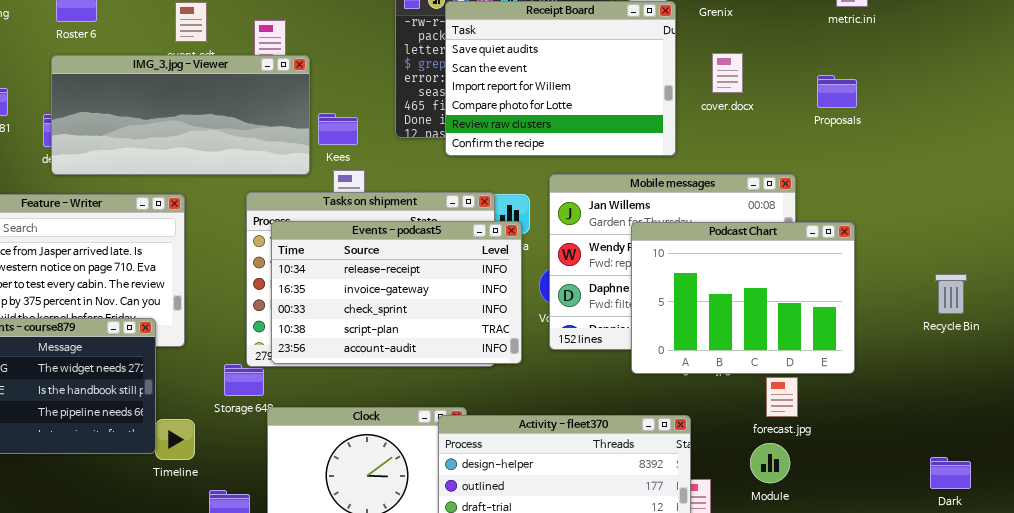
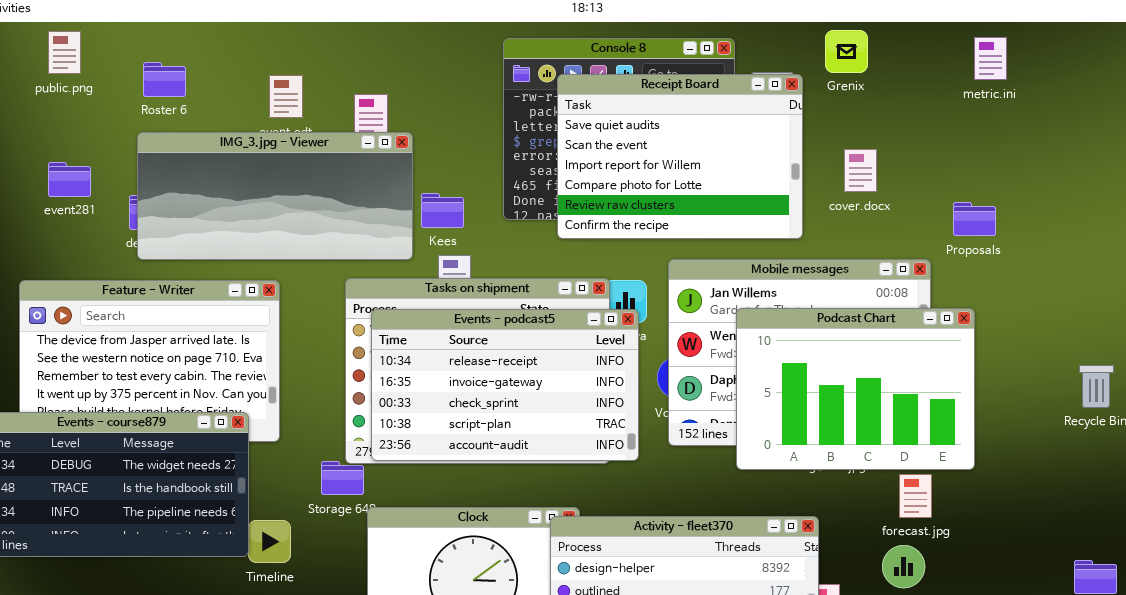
cover.docx: [712,53,743,93] -> [844,149,877,192], moved
Proposals: [817,75,857,108] -> [953,202,996,236], moved
Podcast Chart: [631,222,855,374] -> [736,308,975,470], moved

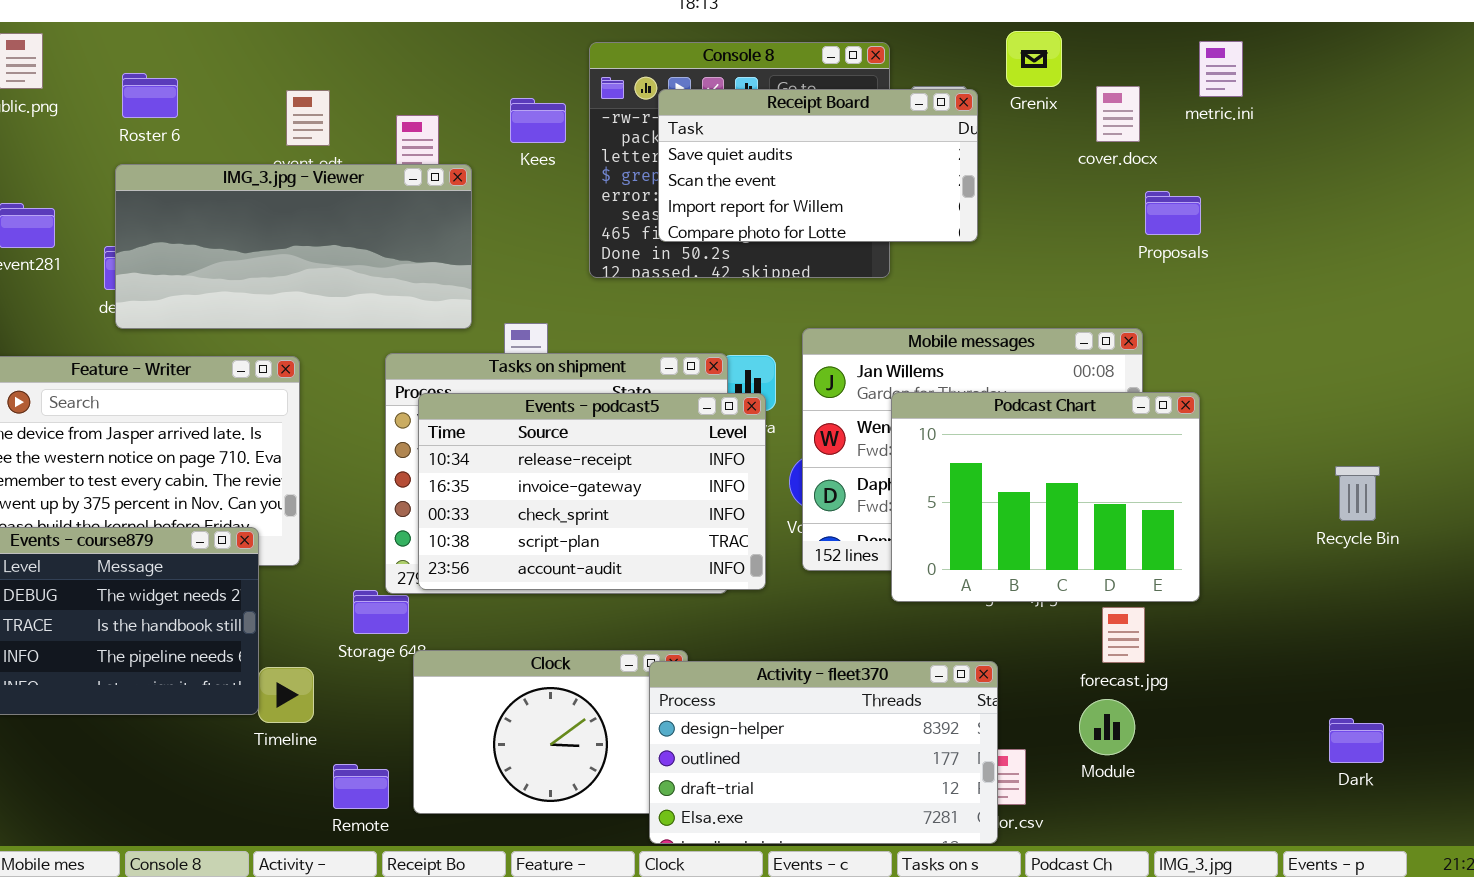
Receipt Board: [557,74,803,239] -> [658,89,978,242], resized
cover.docx: [844,149,877,192] -> [1096,86,1140,142], moved
Kees: [421,193,464,228] -> [510,98,566,143], moved
Proposals: [953,202,996,236] -> [1145,191,1201,235], moved

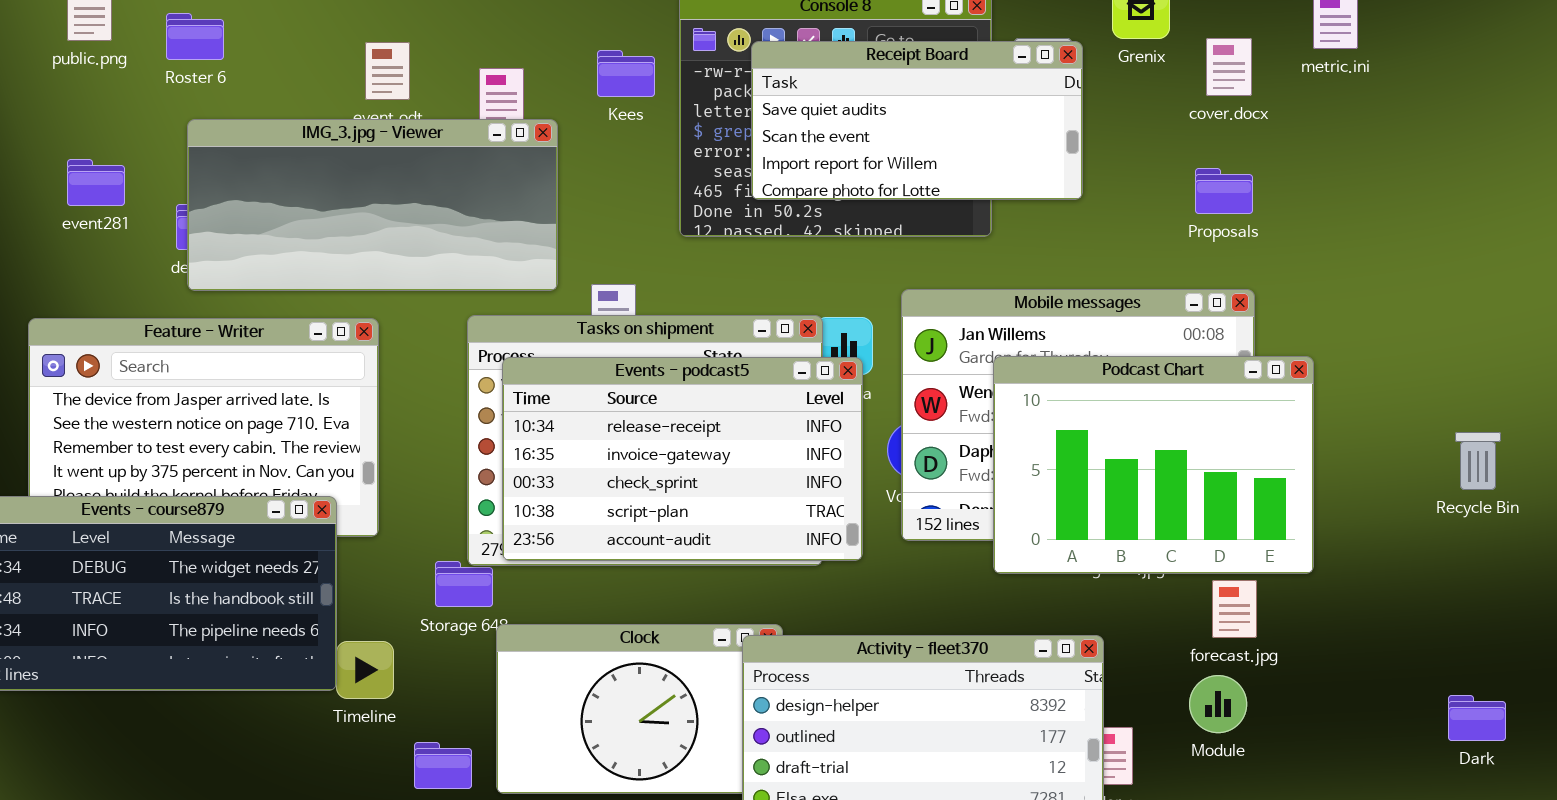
Roster 6: [122,73,178,118] -> [166,13,224,60], moved
Proposals: [1145,191,1201,235] -> [1195,168,1253,214], moved

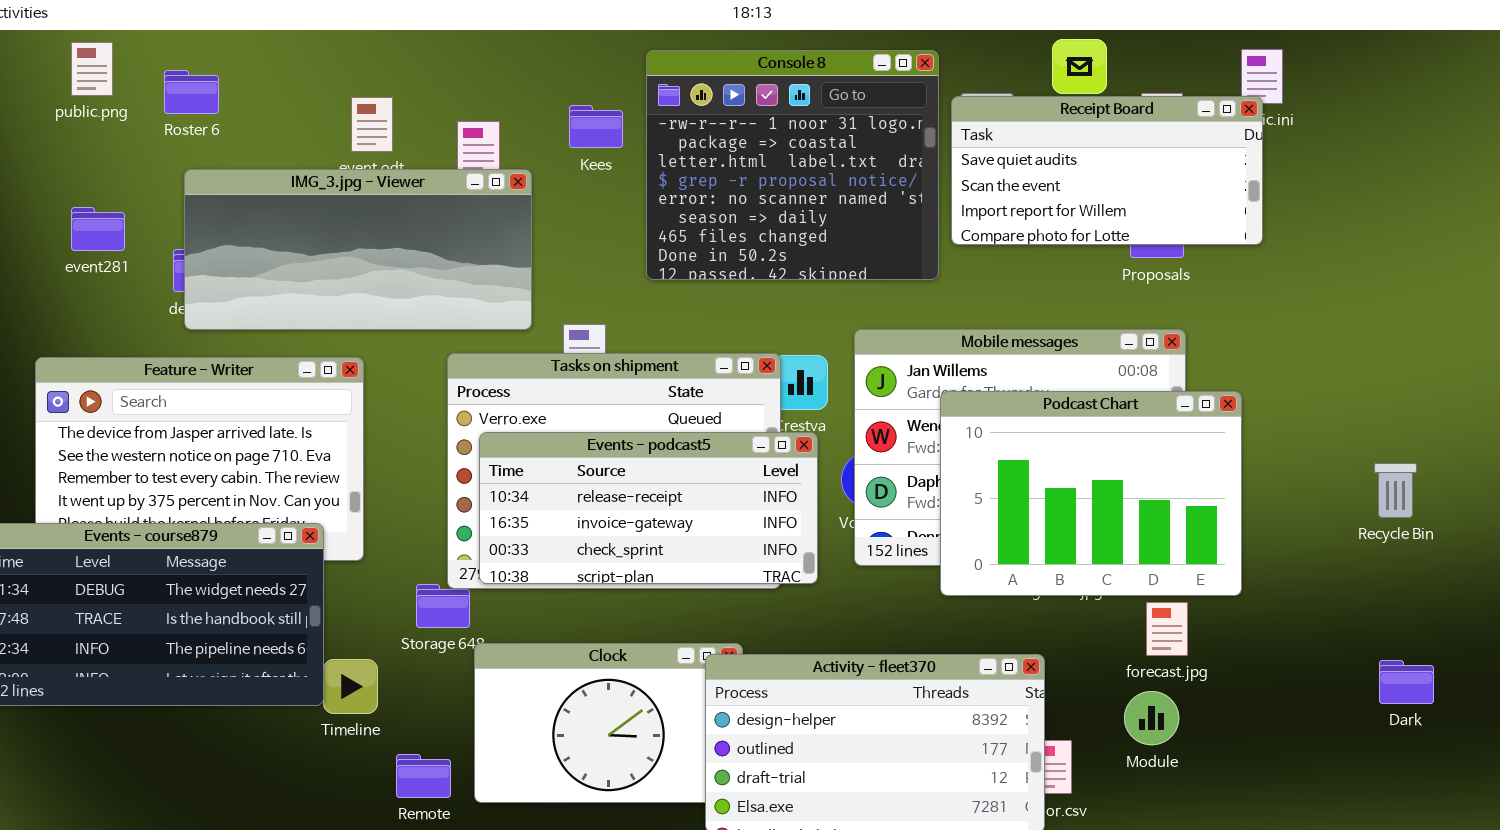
Receipt Board: [751,41,1083,200] -> [951,96,1263,245], moved
Events - podcast5: [502,357,863,561] -> [479,432,818,584], resized
Dark: [1448,695,1506,741] -> [1379,660,1434,704], moved

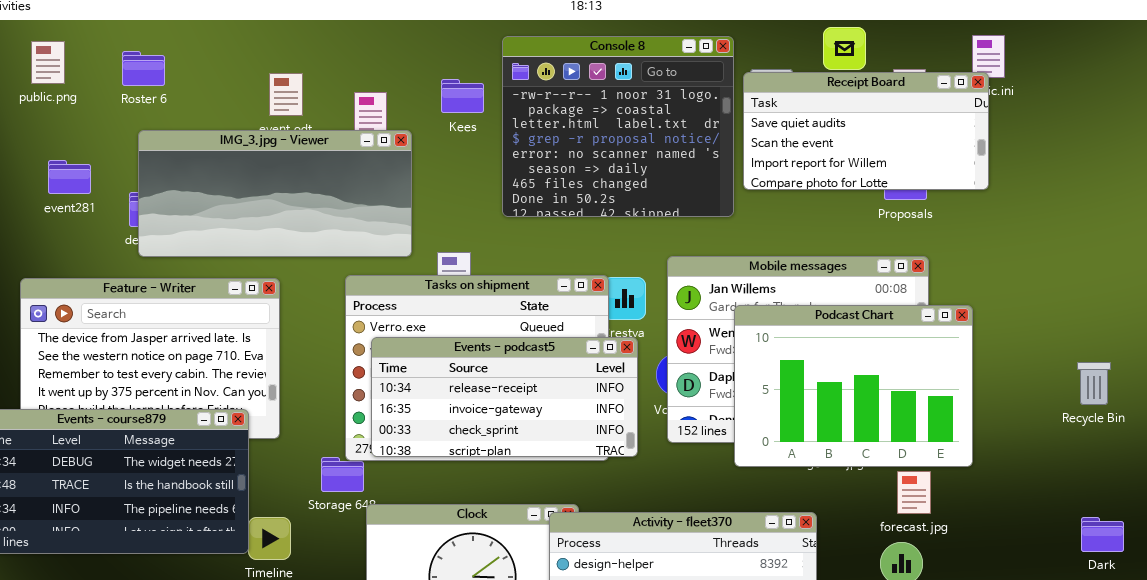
public.png: [71,42,113,96] -> [31,41,65,84], moved

